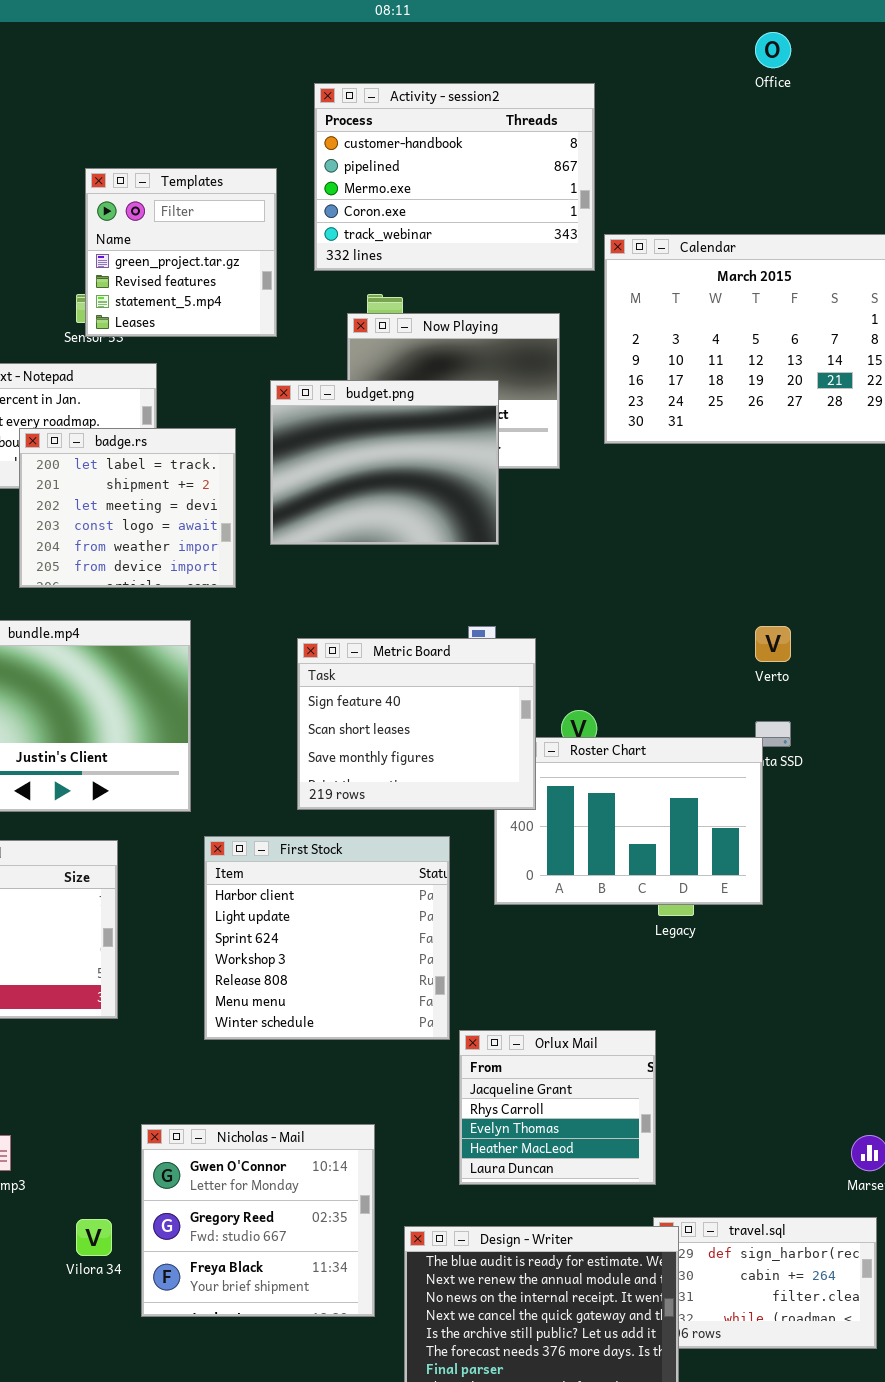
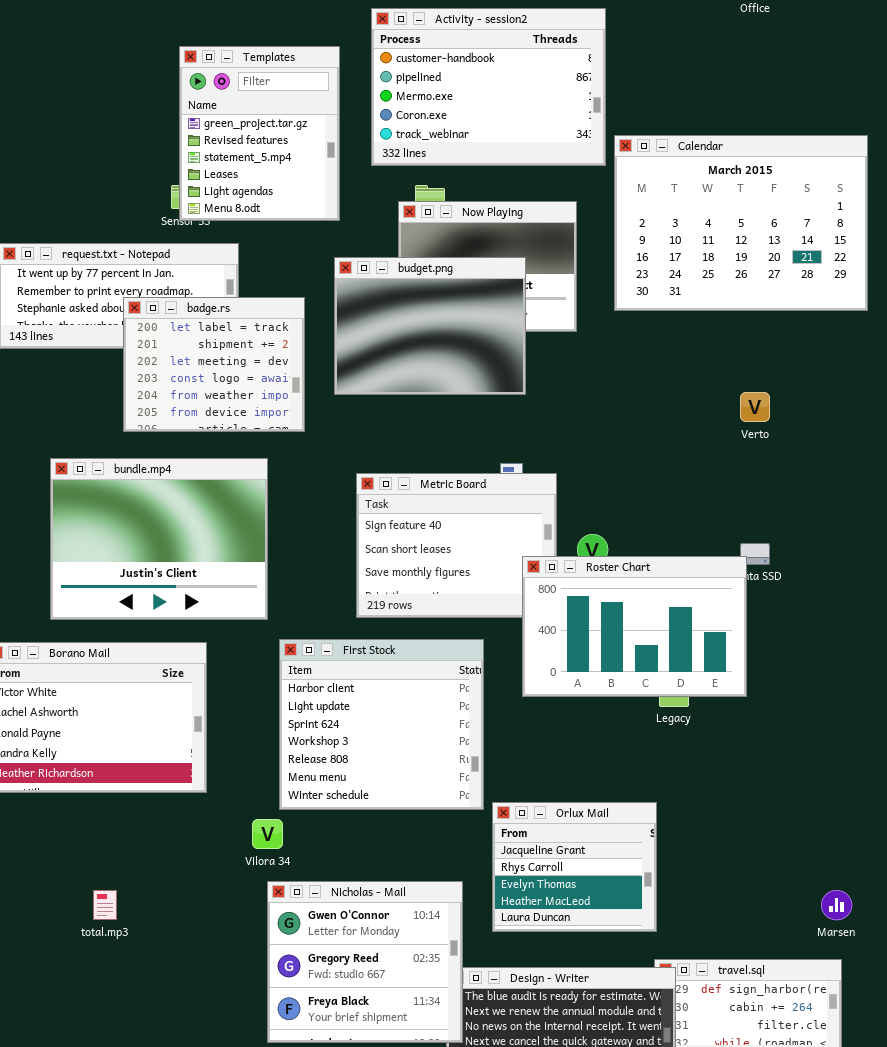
Templates: [85,168,277,337] -> [179,46,340,221], resized
Verto: [755,626,791,662] -> [740,392,770,422], moved
Roster Chart: [494,737,763,905] -> [522,556,747,697], raised
Nicholas - Mail: [141,1124,375,1317] -> [267,881,463,1043], moved
Vilora 34: [76,1219,112,1256] -> [252,819,283,849], moved

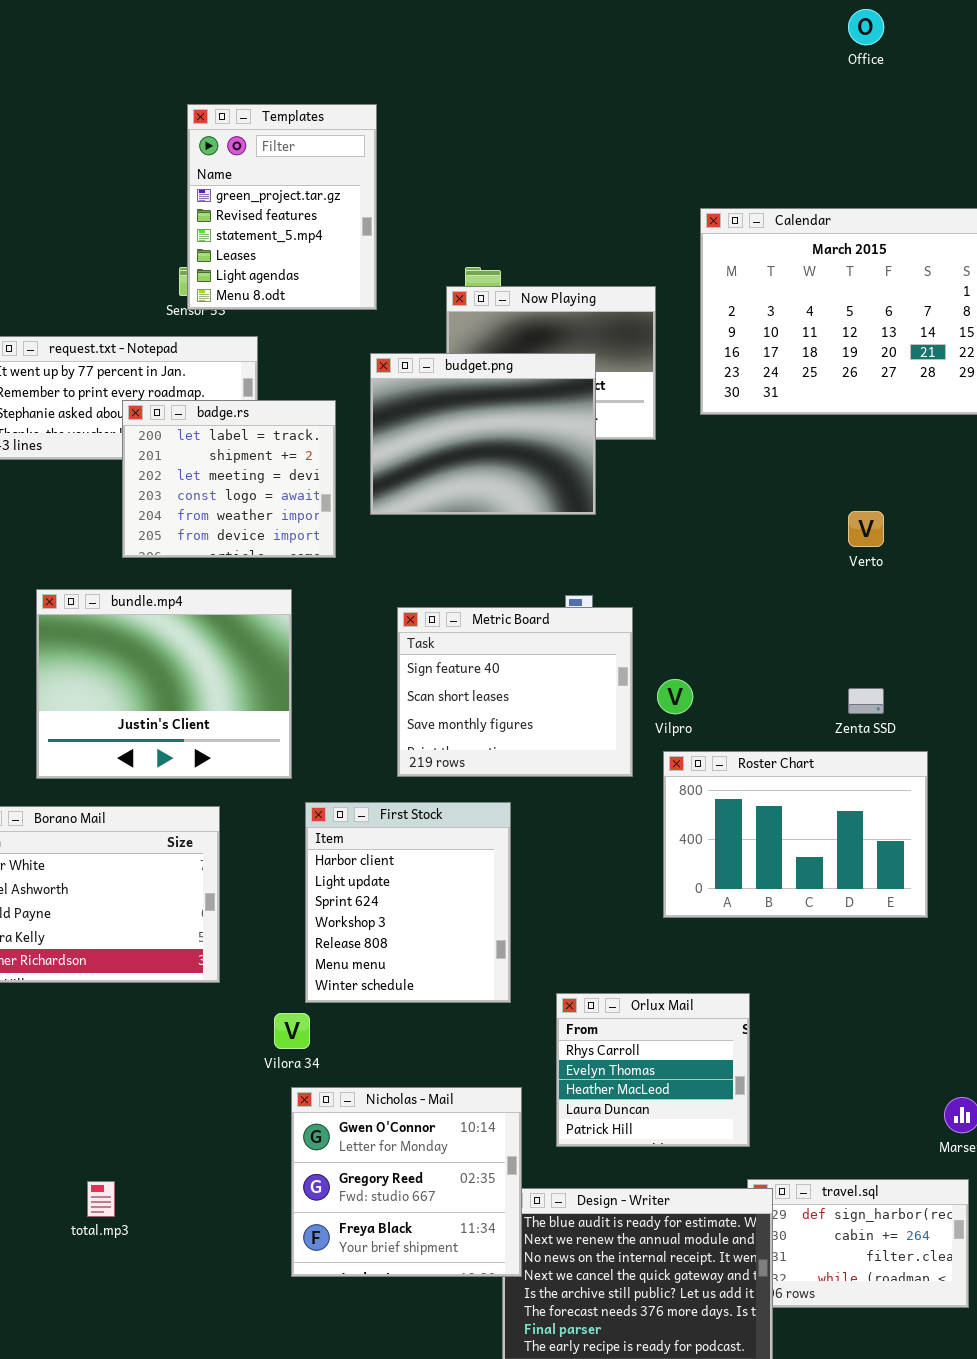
Activity - session2: [371,8,606,166] -> none, closed
Roster Chart: [522,556,747,697] -> [663,751,928,918], moved
First Stock: [279,639,484,810] -> [305,802,511,1003], resized
Orlux Mail: [492,802,657,932] -> [556,993,750,1147], scrolled down 1 row
total.mp3: [93,890,117,920] -> [87,1181,115,1217], moved

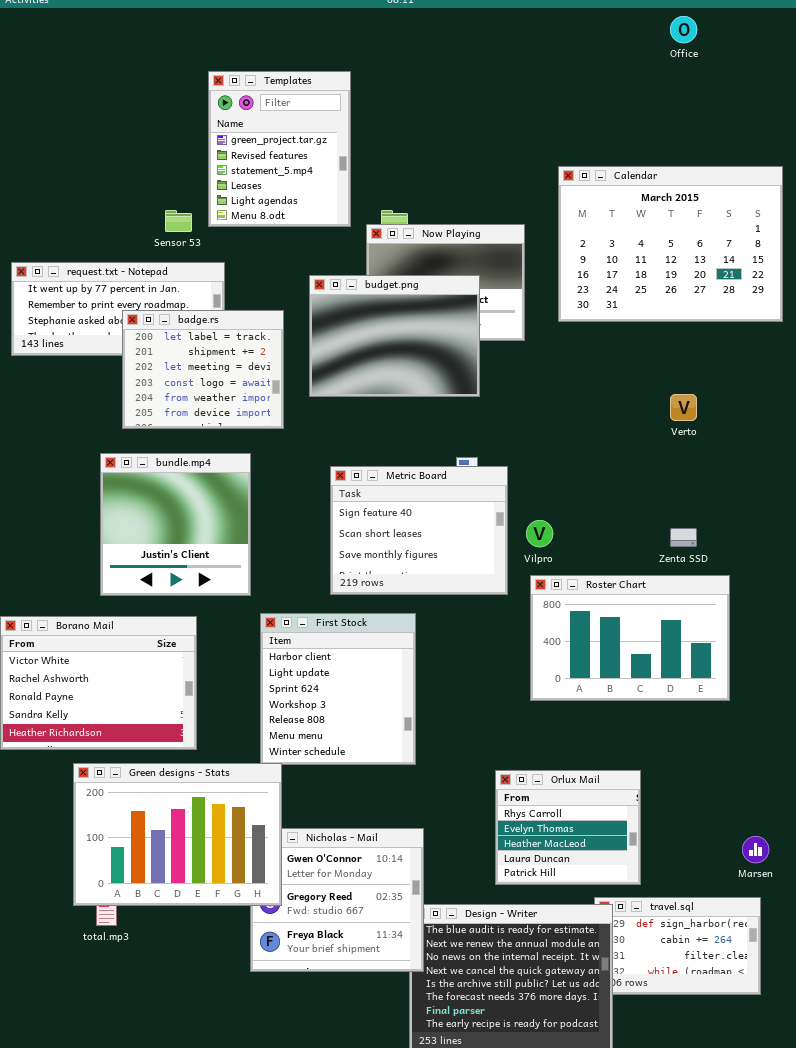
Templates: [187,104,377,310] -> [208,71,351,227], moved
bundle.mp4: [36,589,292,779] -> [100,453,251,596], resized
Orlux Mail: [556,993,750,1147] -> [495,770,641,885], moved
Green designs - Stats: none -> [73,763,282,906], opened

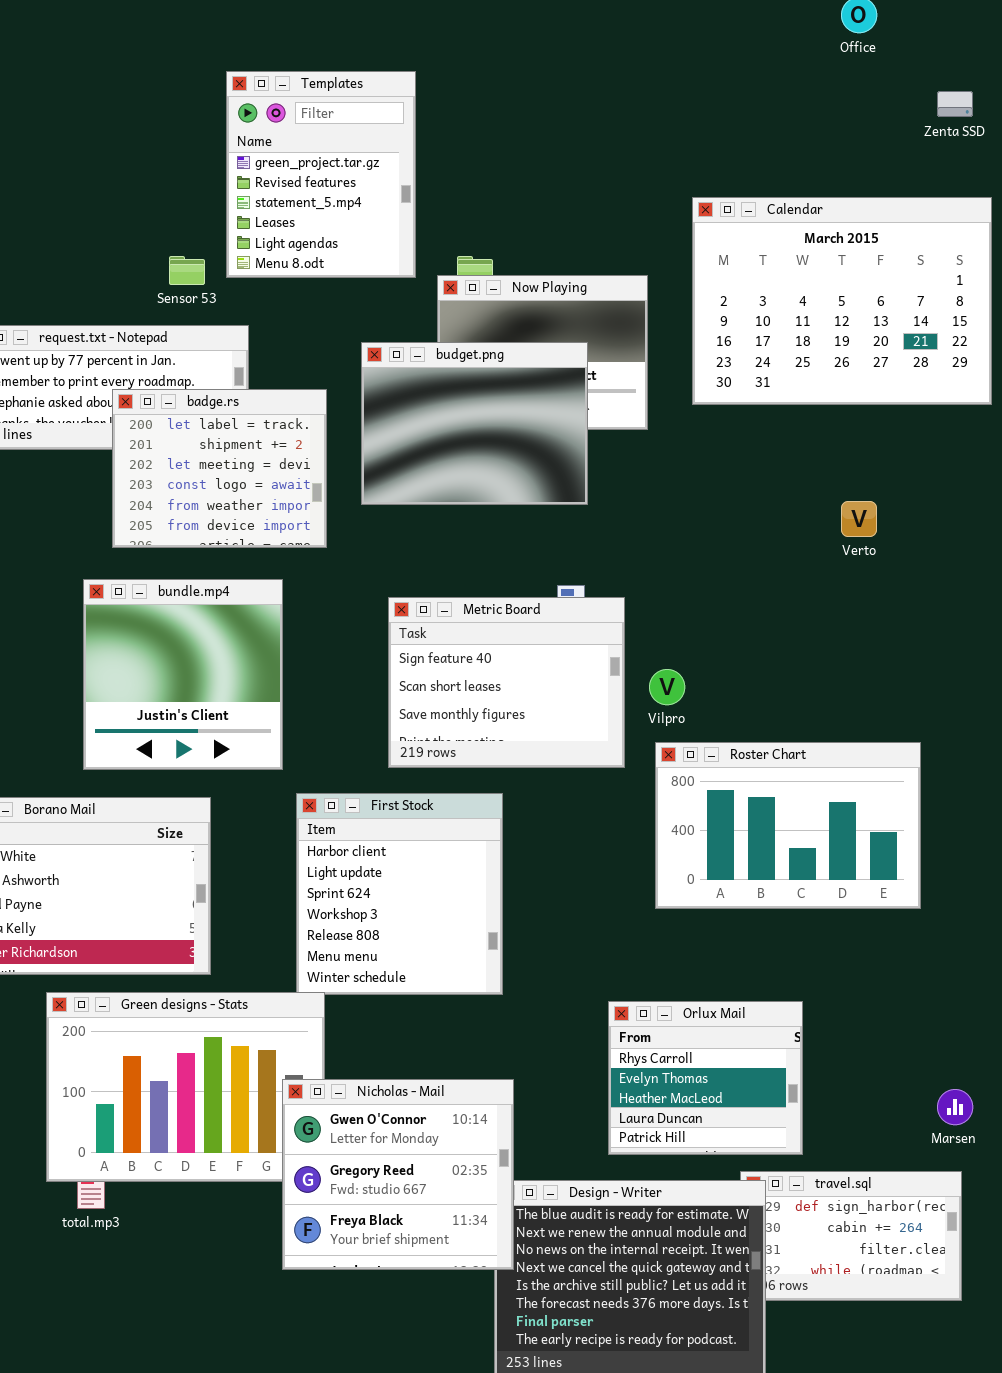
Zenta SSD: [670,528,697,547] -> [937,91,973,117], moved
Nicholas - Mail: [250,828,424,972] -> [282,1079,514,1270], raised

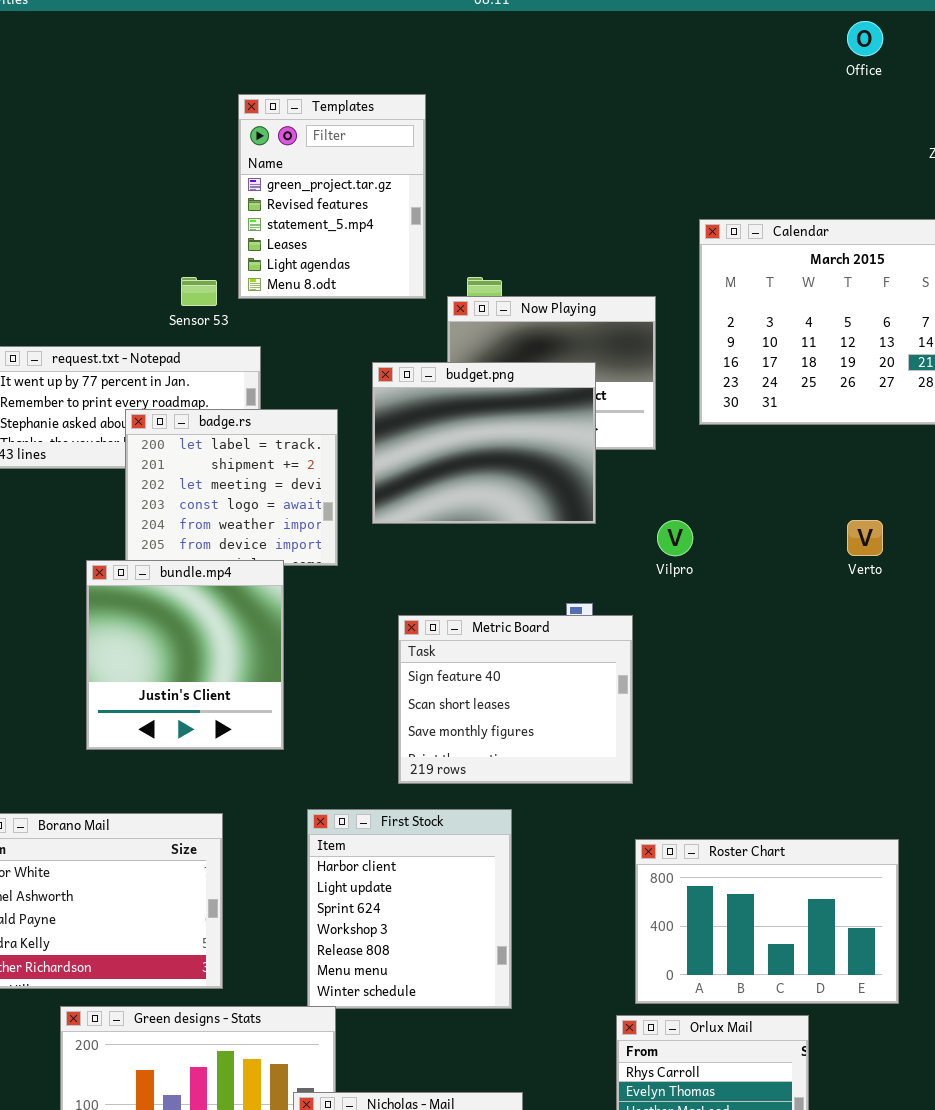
bundle.mp4: [83,579,283,770] -> [86,560,284,750], moved
Vilpro: [649,669,685,705] -> [657,520,693,556], moved
Roster Chart: [655,742,921,909] -> [635,839,899,1004], moved

